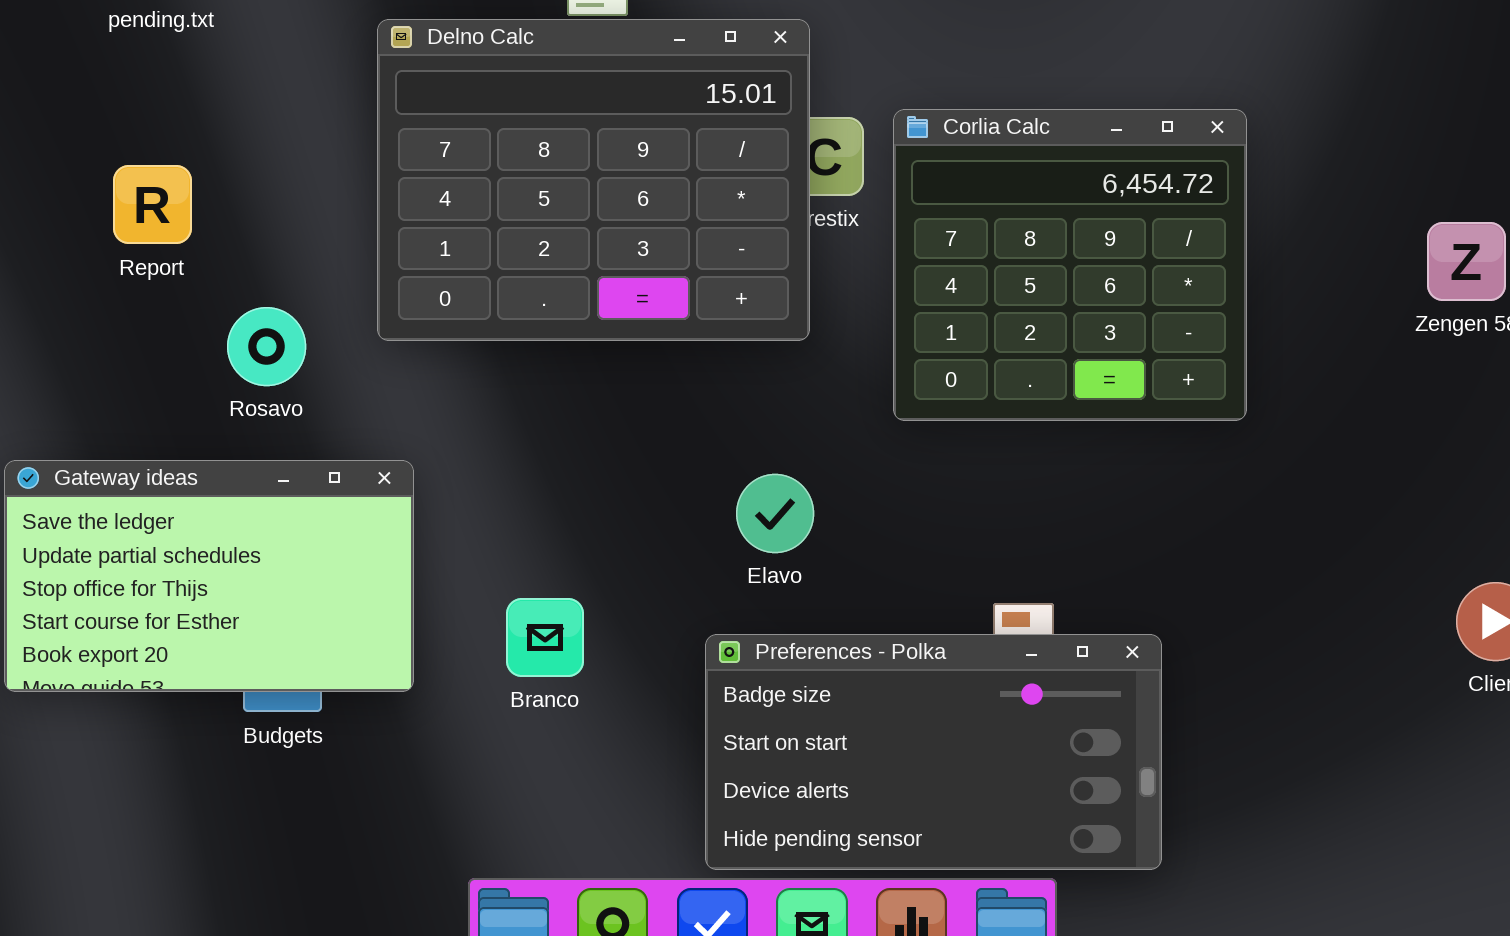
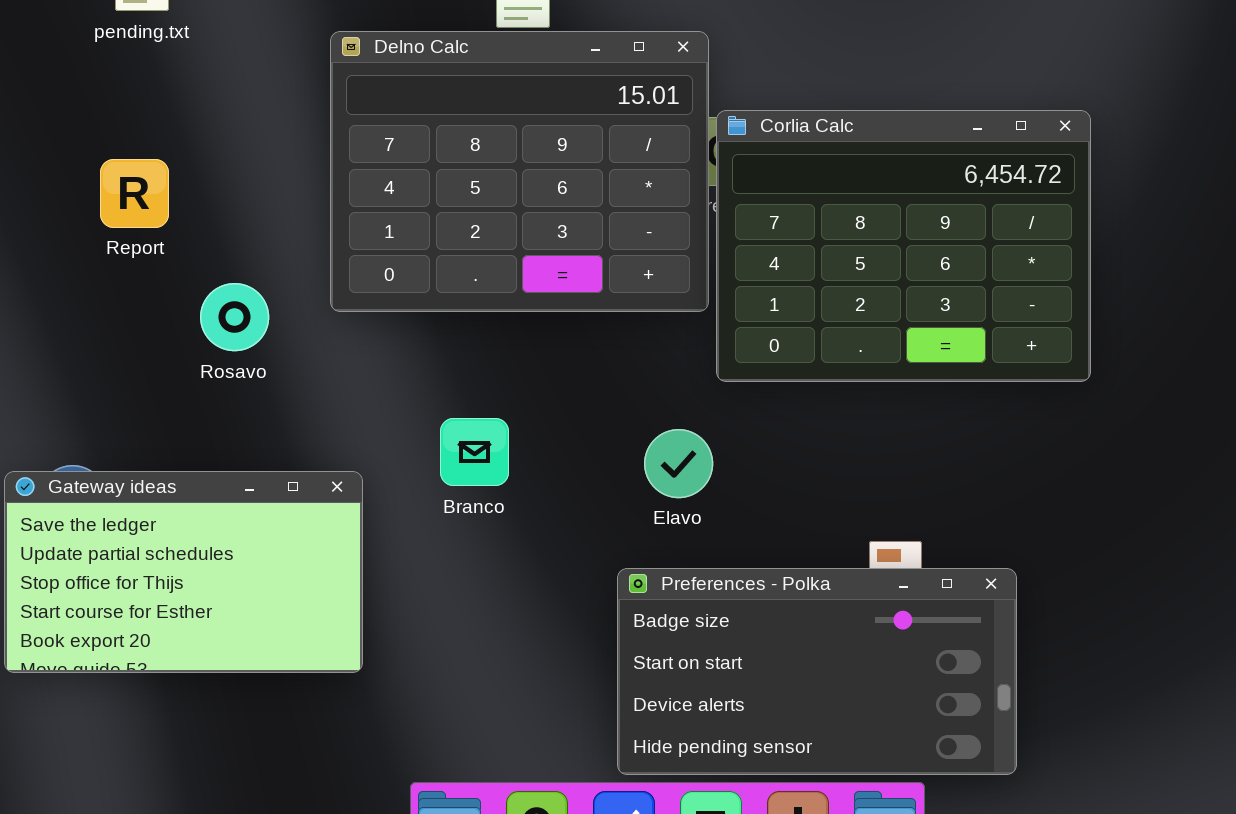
Corlia Calc: [893,109,1247,421] -> [716,110,1091,382], resized
Gateway ideas: [4,460,414,692] -> [4,471,363,673], moved
Branco: [506,598,584,677] -> [440,418,509,486], moved

